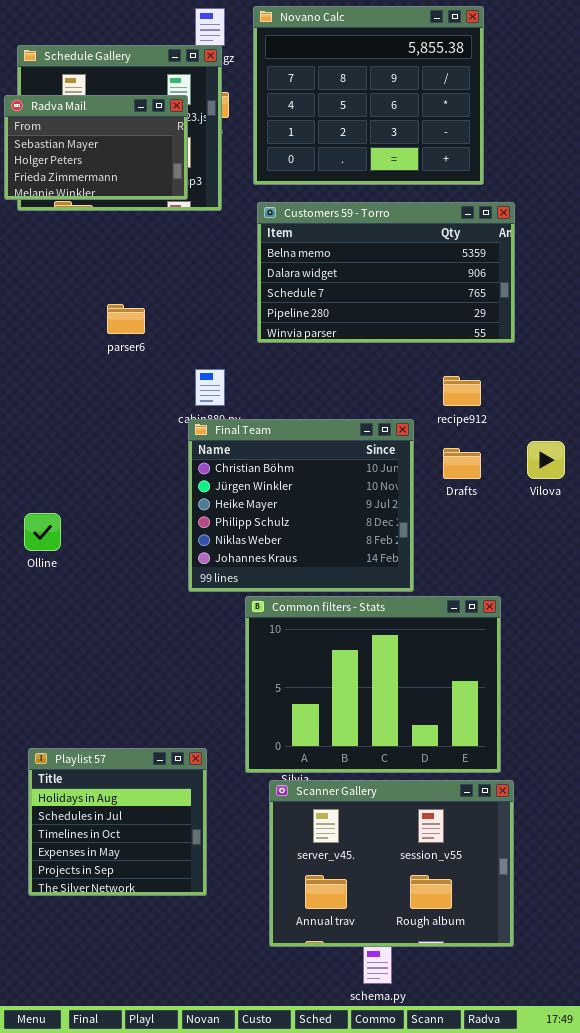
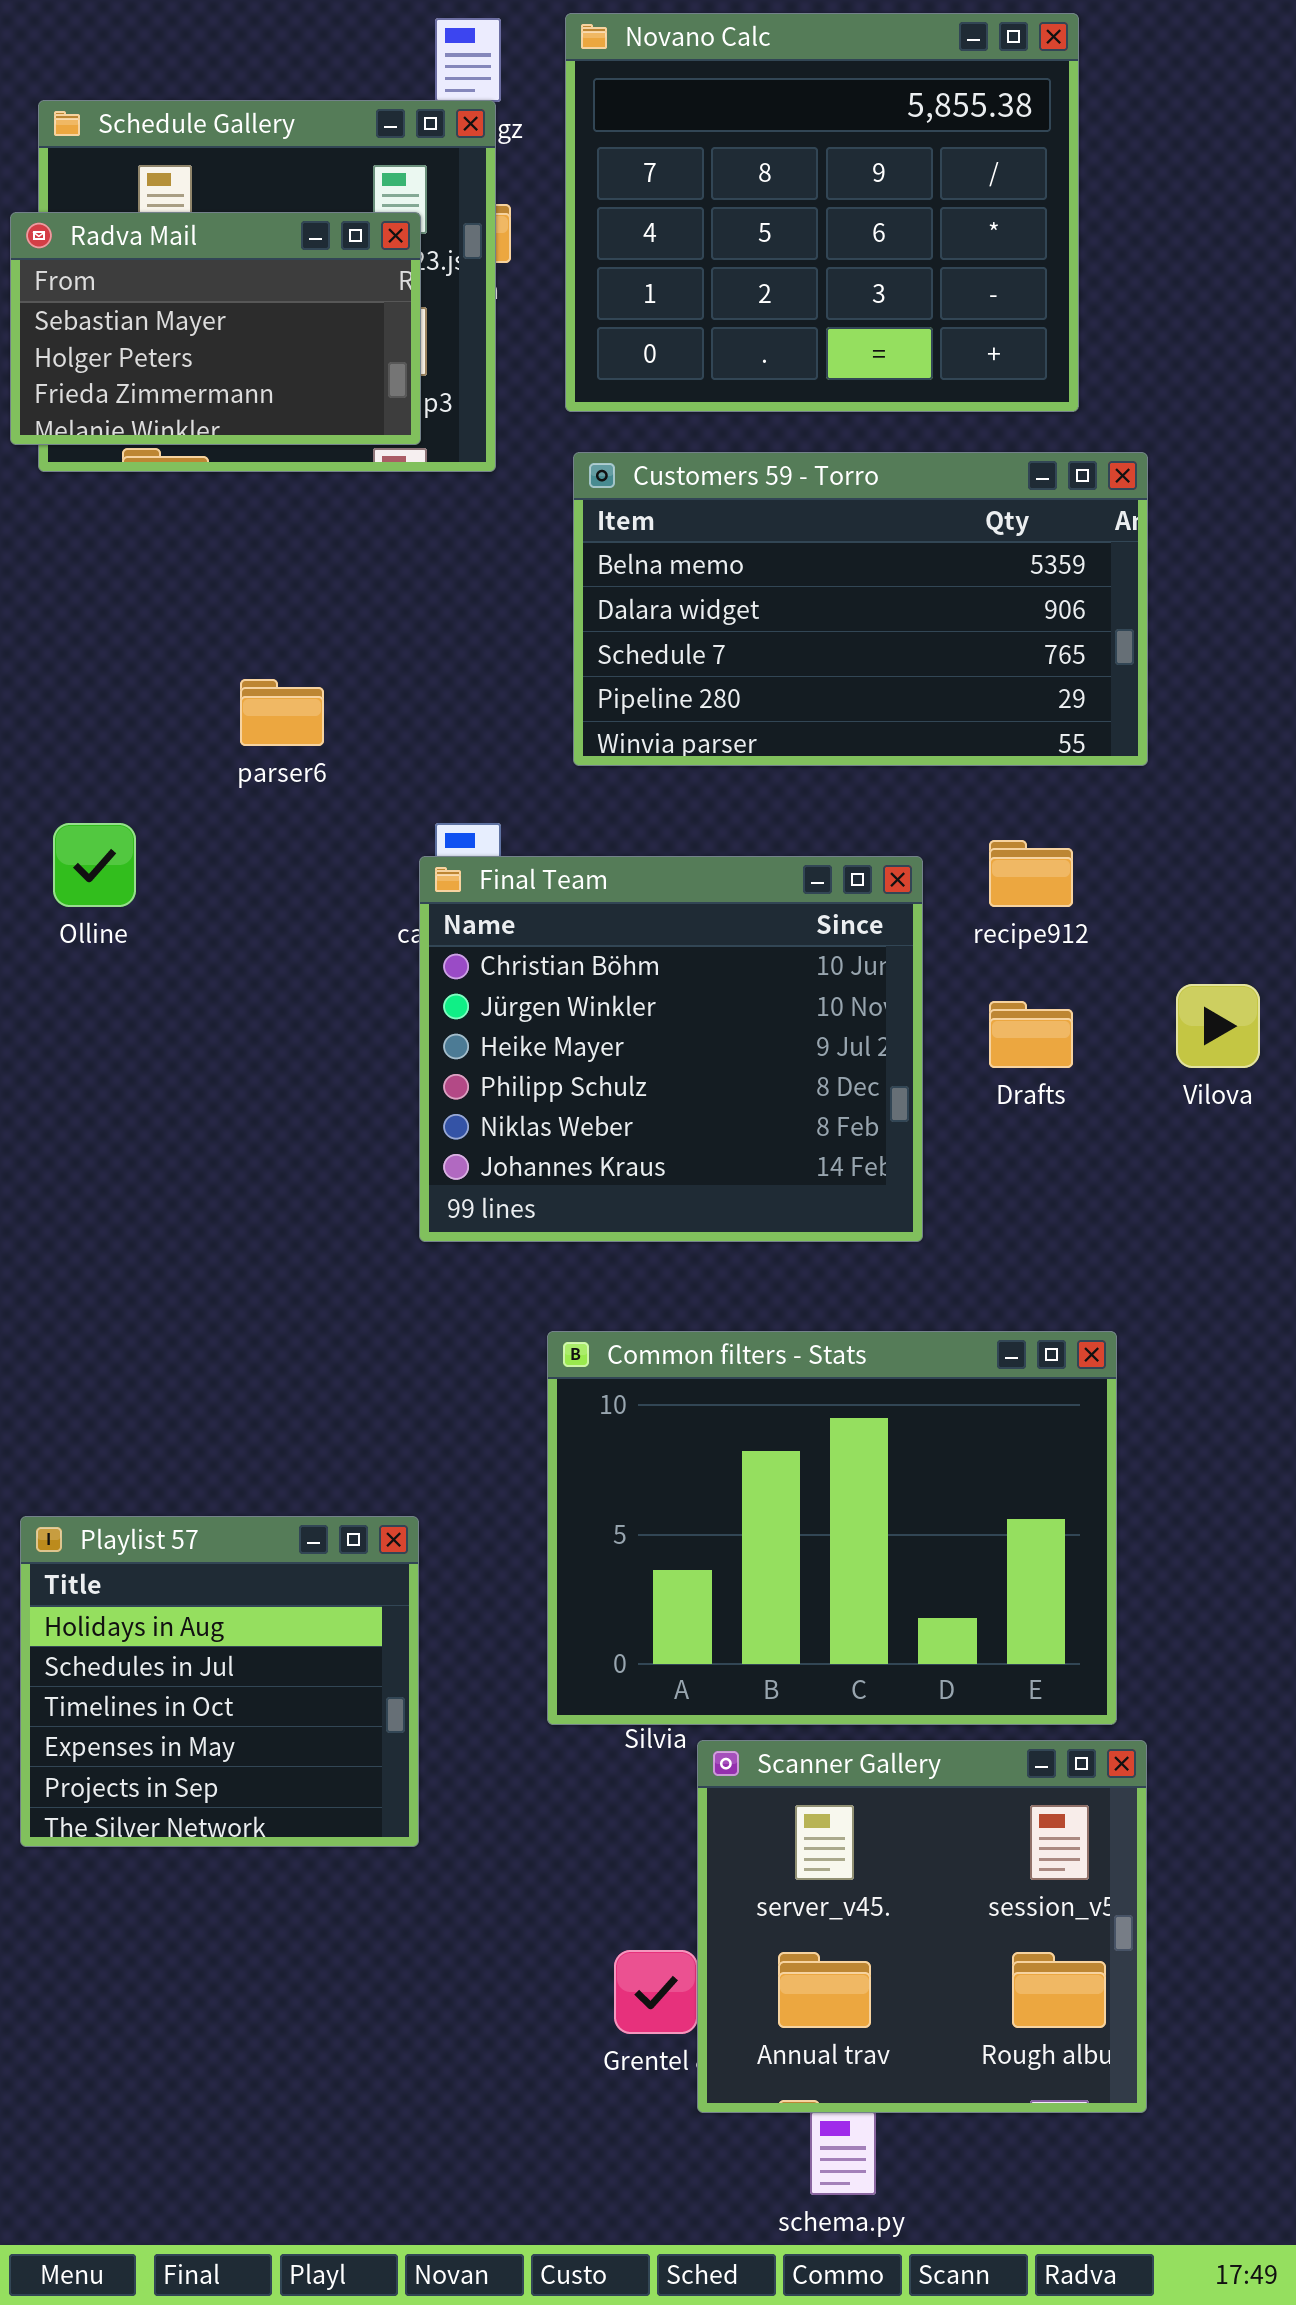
Final Team: [188,419,414,592] -> [419,856,923,1242], moved
Olline: [24,513,61,551] -> [53,823,136,907], moved
Playlist 57: [28,748,207,896] -> [20,1516,419,1847], moved
Scanner Gallery: [269,780,514,947] -> [697,1740,1147,2113], resized

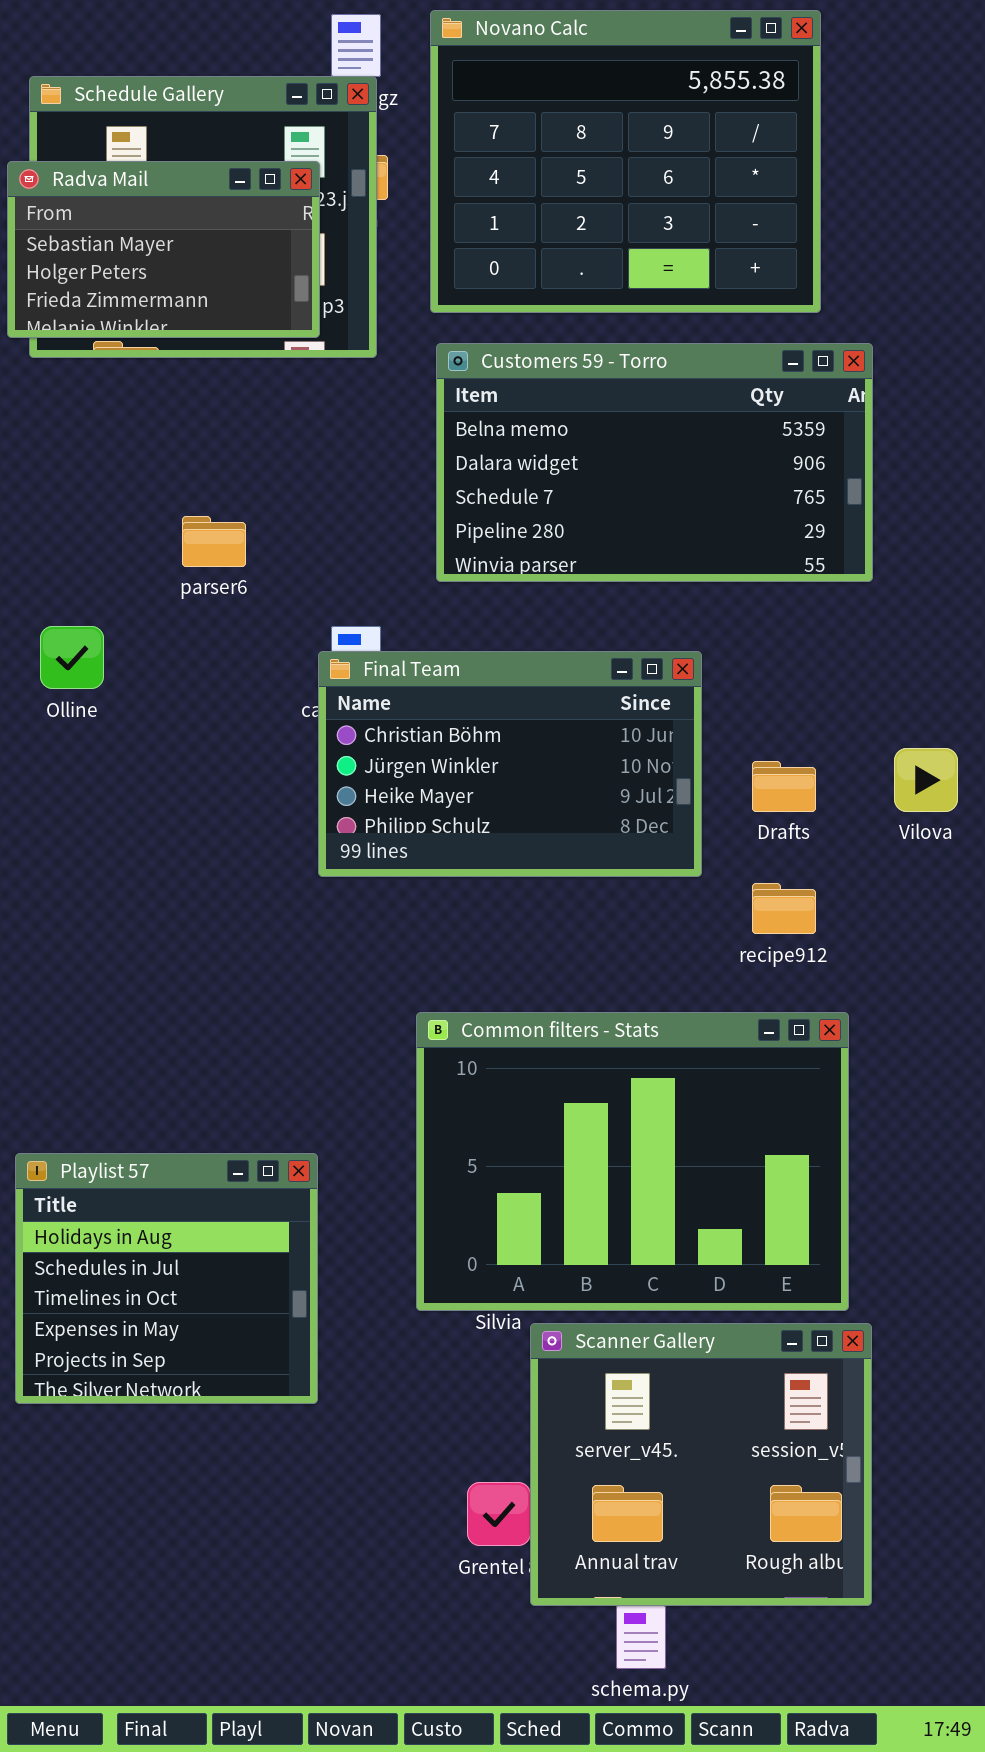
recipe912: [989,840,1073,907] -> [752,883,816,934], moved
Final Team: [419,856,923,1242] -> [318,651,702,877], resized

